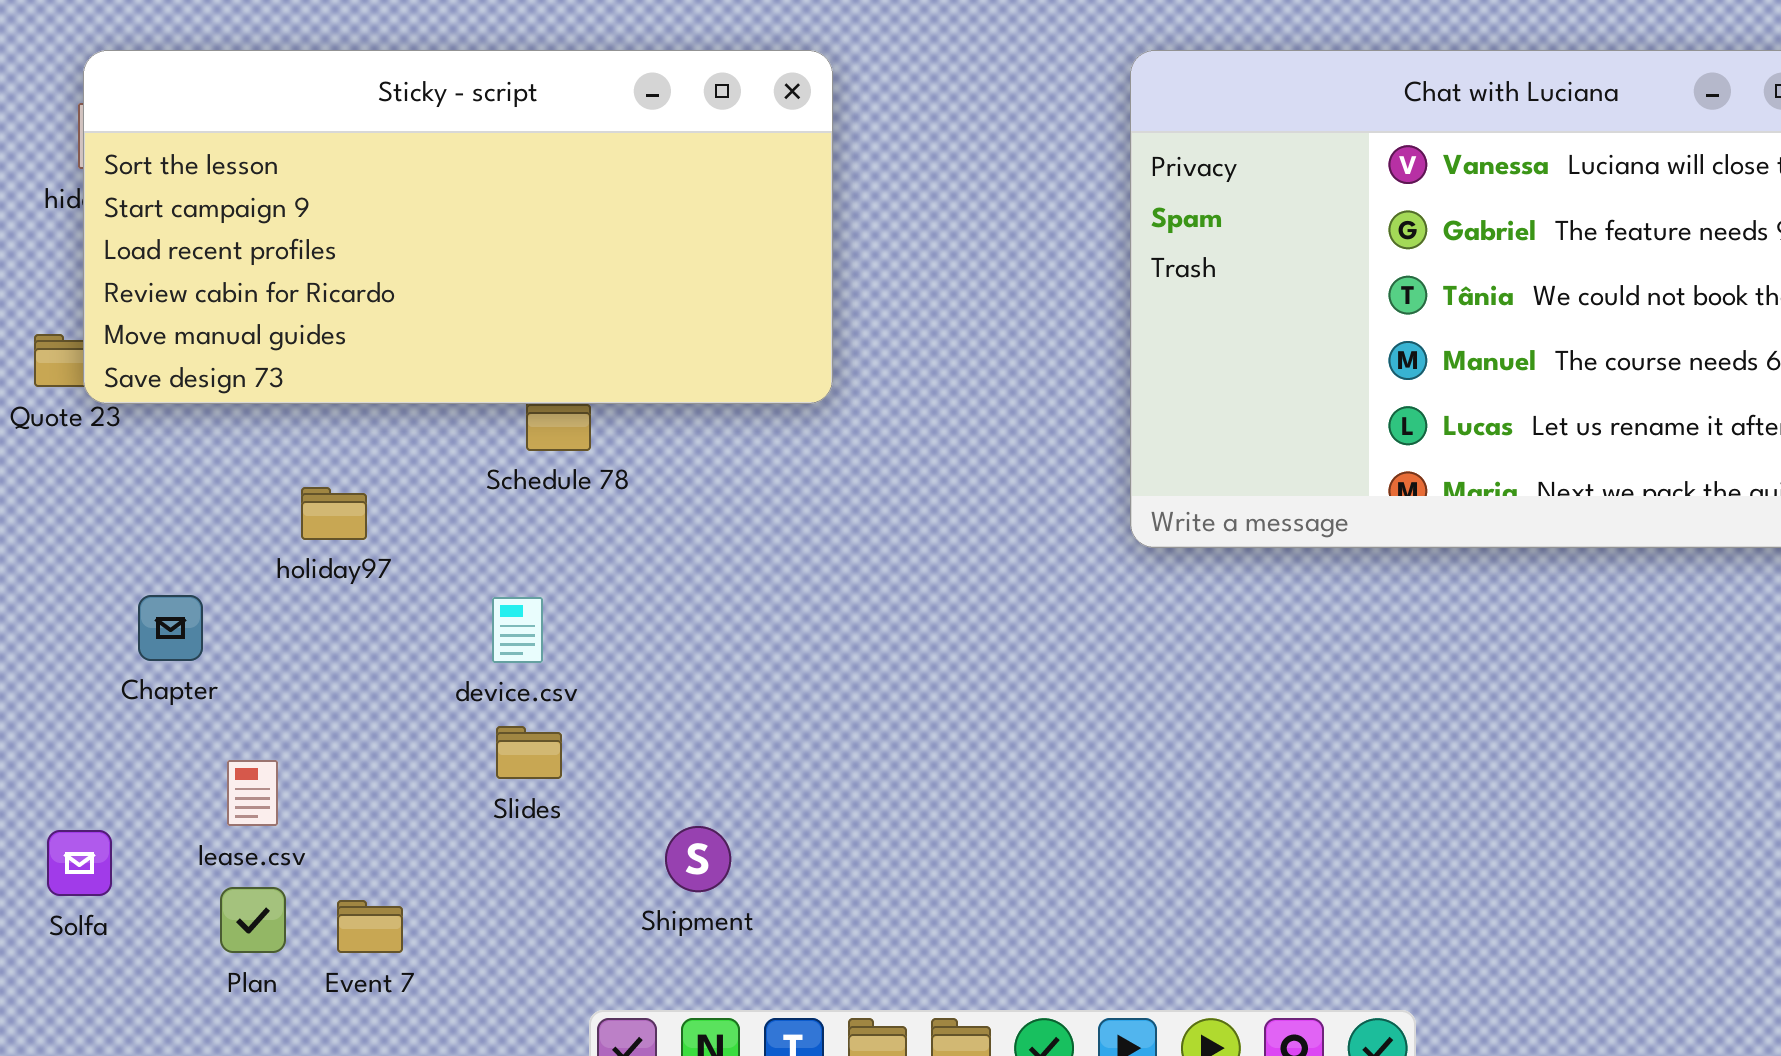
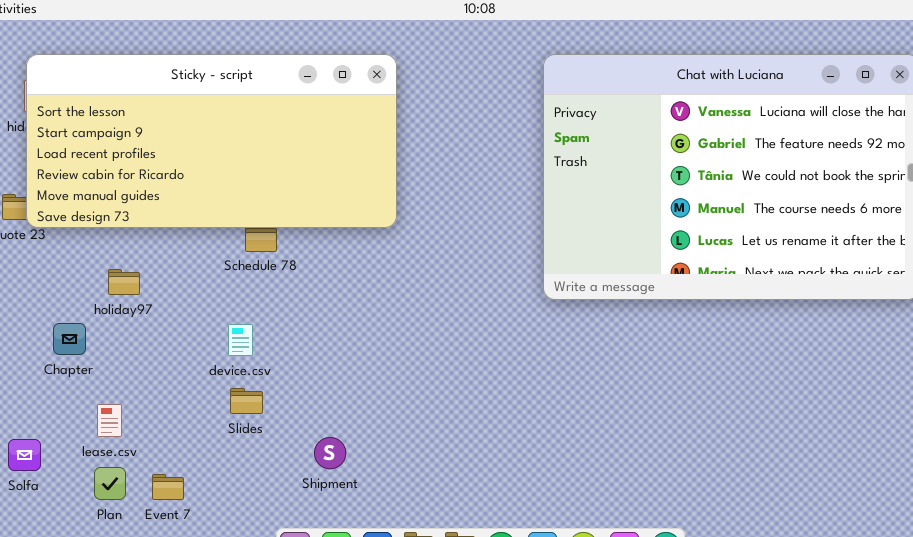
holiday97: [301,487,367,540] -> [108,269,140,295], moved

